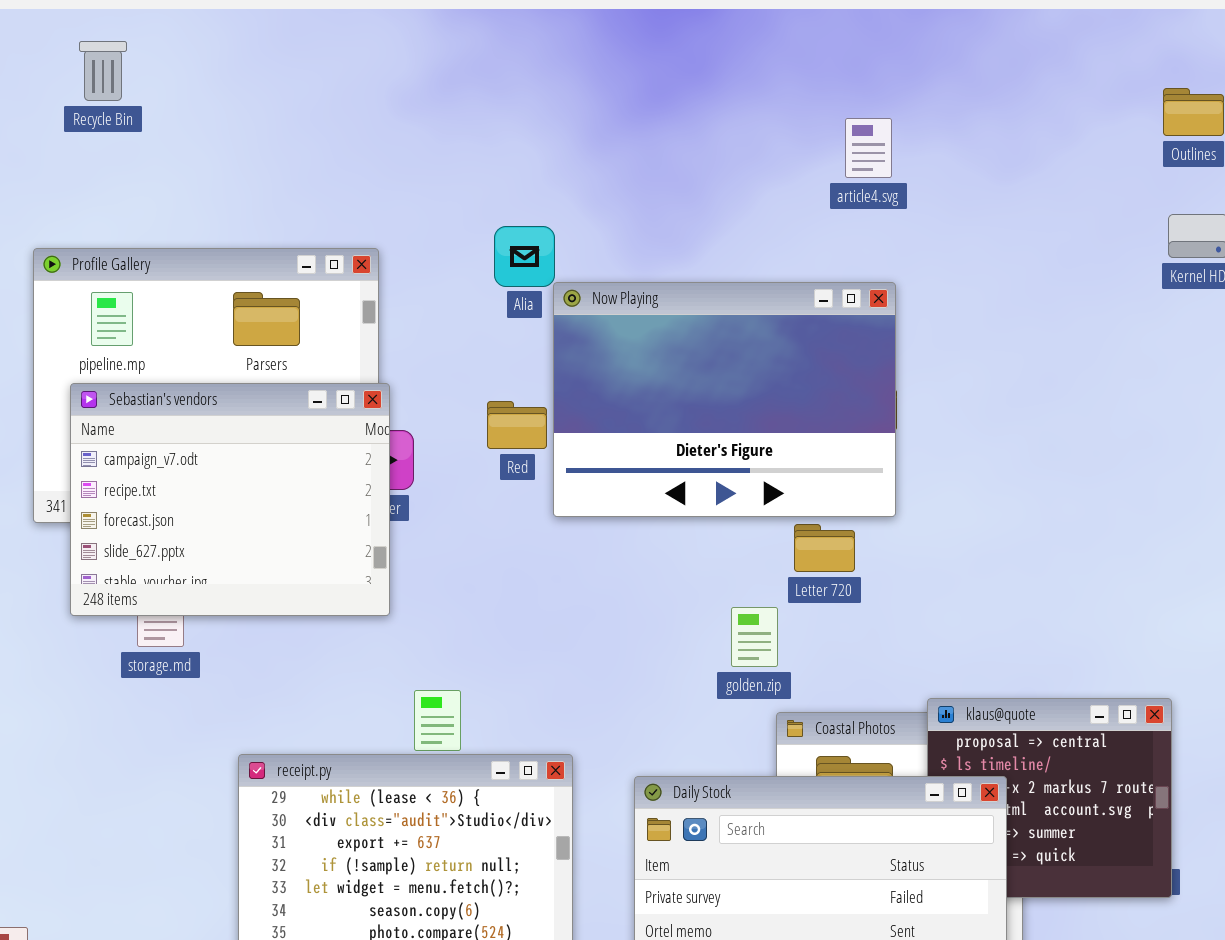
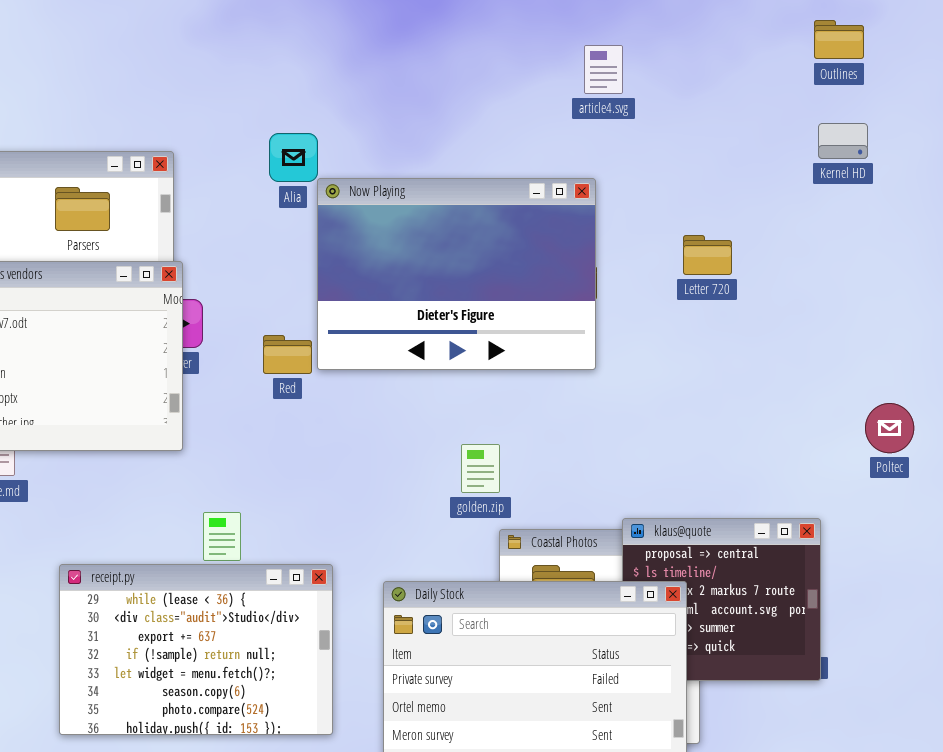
article4.svg: [845,118,892,178] -> [584,45,623,94], moved
Red: [487,401,547,449] -> [263,335,312,374], moved
Letter 720: [794,524,855,572] -> [683,235,732,275], moved

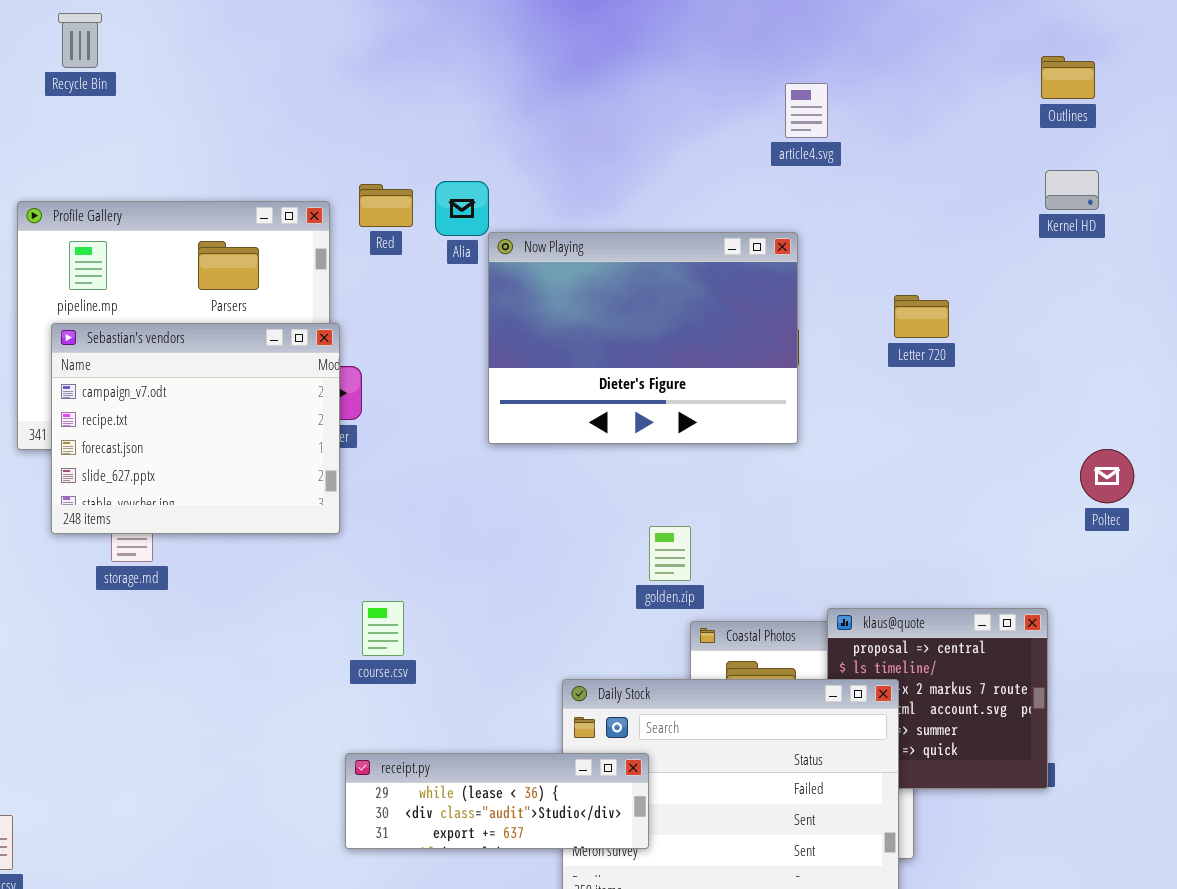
Red: [263,335,312,374] -> [359,184,413,227], moved
Poltec: [865,403,914,453] -> [1080,449,1134,503], moved
receipt.py: [59,564,333,735] -> [345,753,649,849], moved, resized

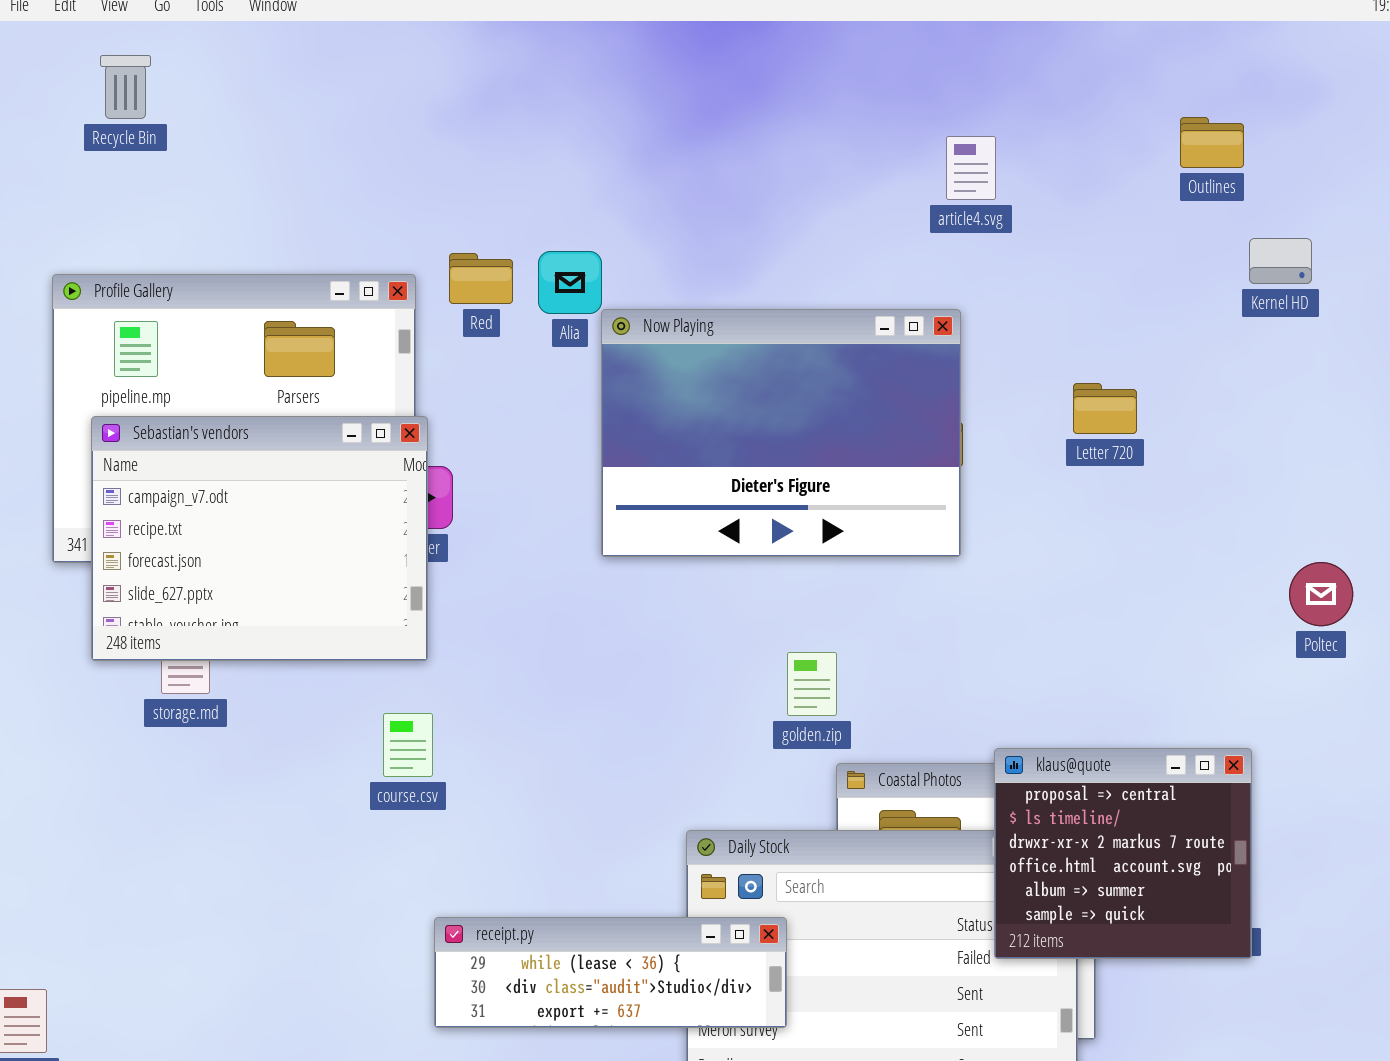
Outlines: [1041,56,1095,99] -> [1180,117,1244,168], moved
course.csv: [362,601,404,656] -> [383,713,433,777], moved
klaus@quote: [827,608,1048,789] -> [994,748,1252,959], raised

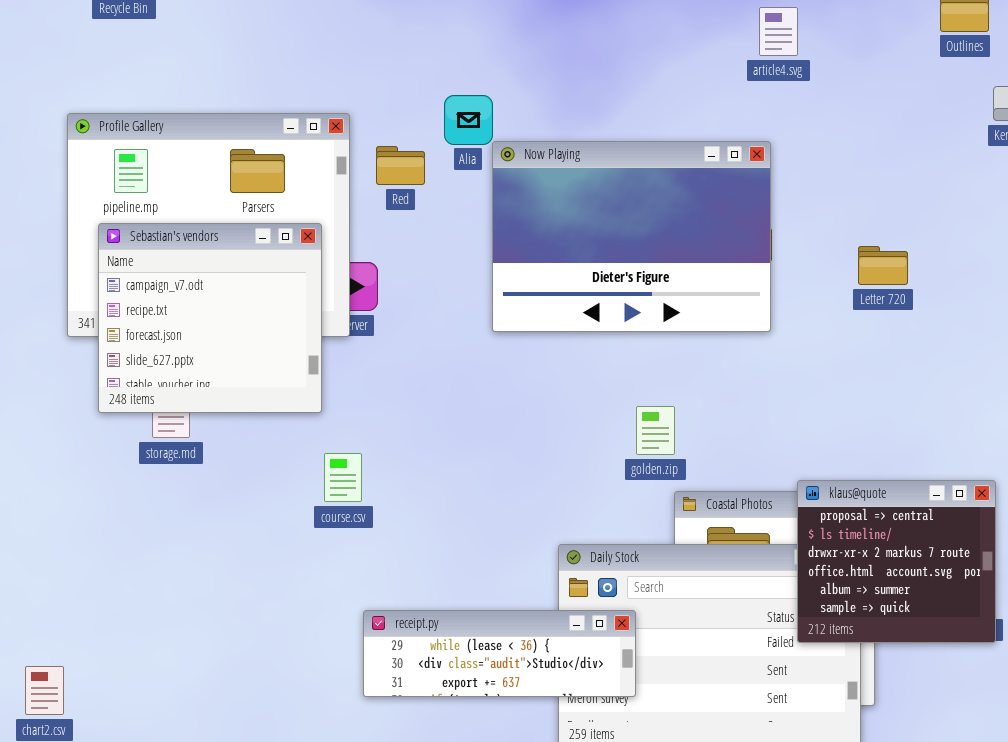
Red: [449,253,513,304] -> [376,146,425,185], moved
Letter 720: [1073,383,1137,434] -> [858,246,908,285], moved
Sebastian's vendors: [91,416,428,661] -> [98,223,322,413], resized

